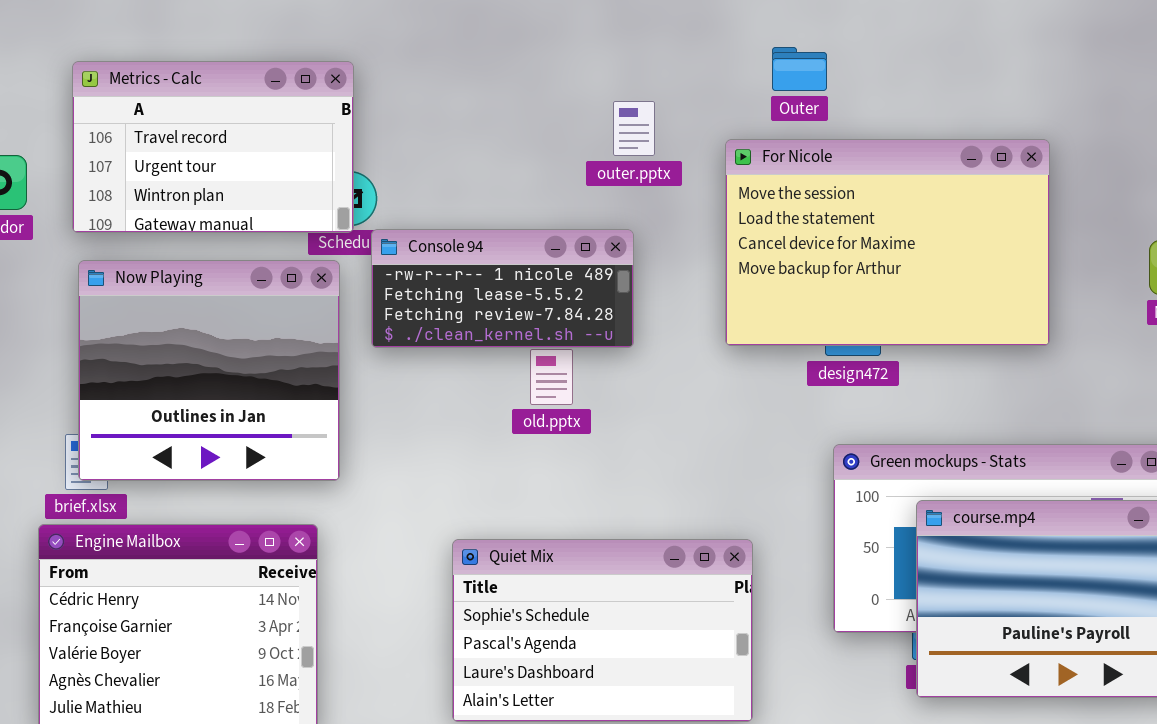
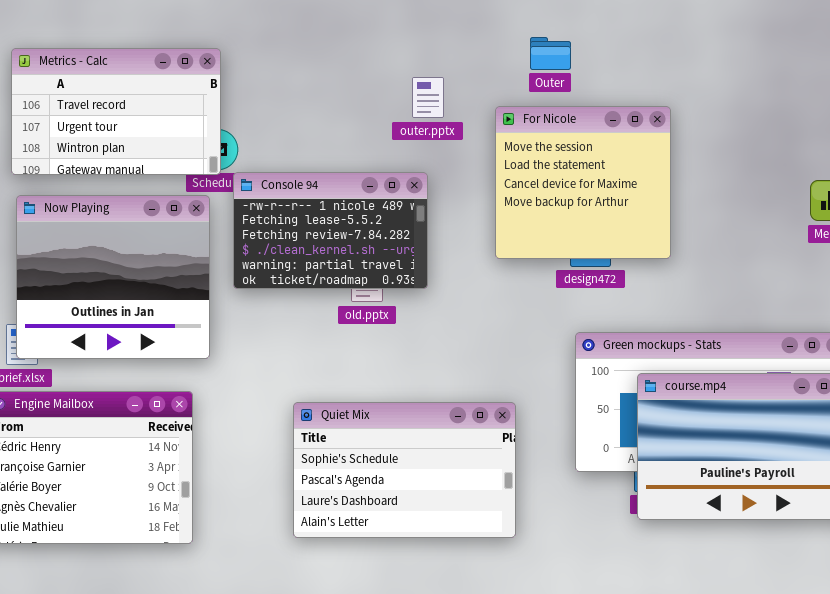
For Nicole: [725,139,1050,346] -> [495,106,671,259], resized
Console 94: [371,229,634,348] -> [233,172,428,289], resized

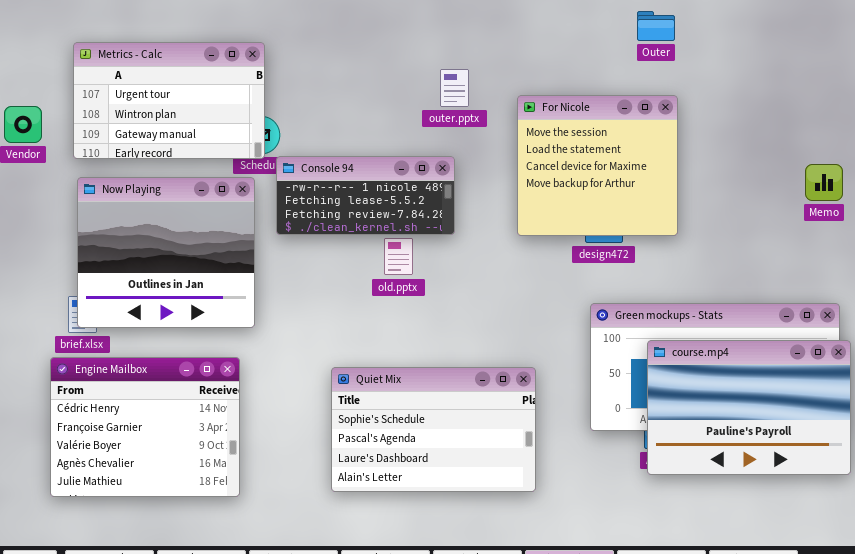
Outer: [530,37,571,70] -> [637,11,675,41], moved
Metrics - Calc: [11,48,221,175] -> [73,42,265,159], scrolled down 1 row
Console 94: [233,172,428,289] -> [276,156,455,235], resized

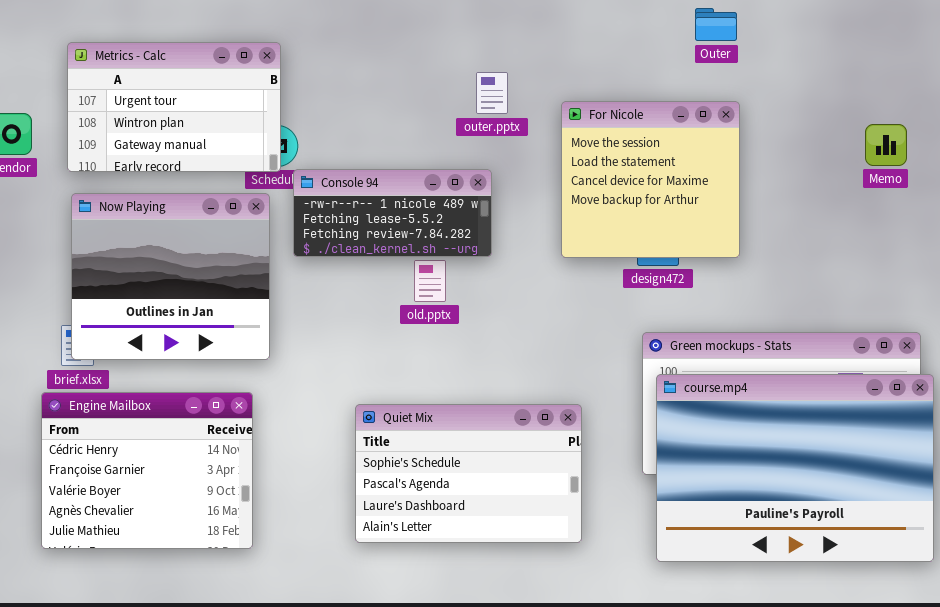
Memo: [805,164,843,201] -> [865,124,907,166], moved
course.mp4: [647,340,851,475] -> [656,374,934,562], resized

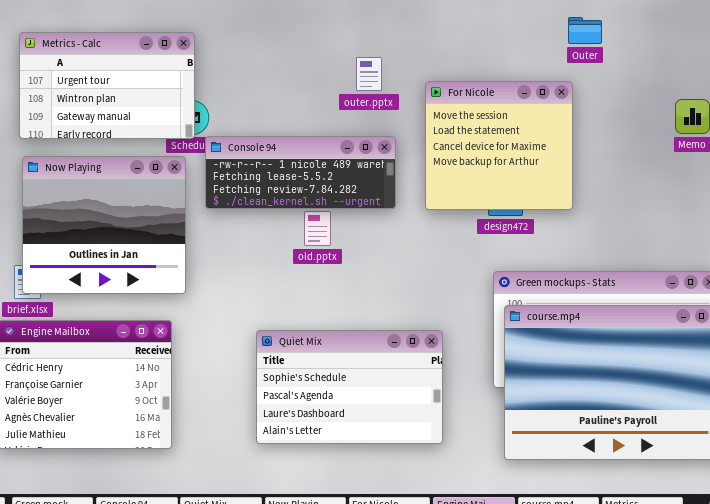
Outer: [695,8,737,41] -> [568,17,602,44], moved
Console 94: [293,169,492,257] -> [205,136,396,209], resized

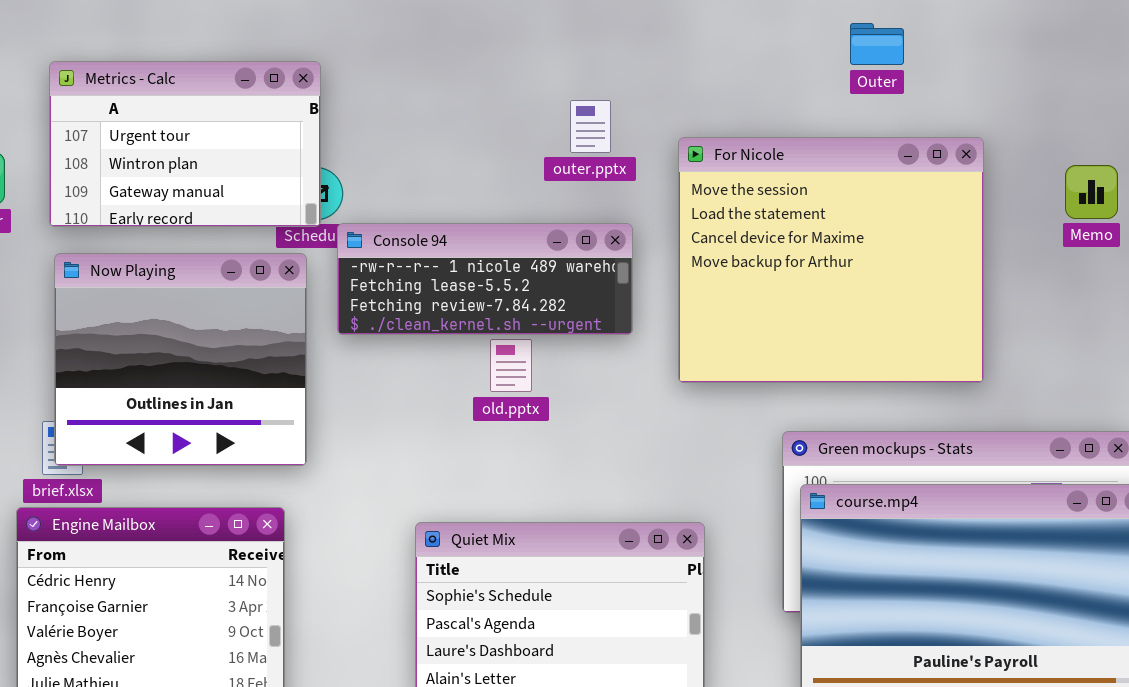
Outer: [568,17,602,44] -> [850,23,904,65], moved
For Nicole: [425,81,573,210] -> [678,137,984,383], resized

